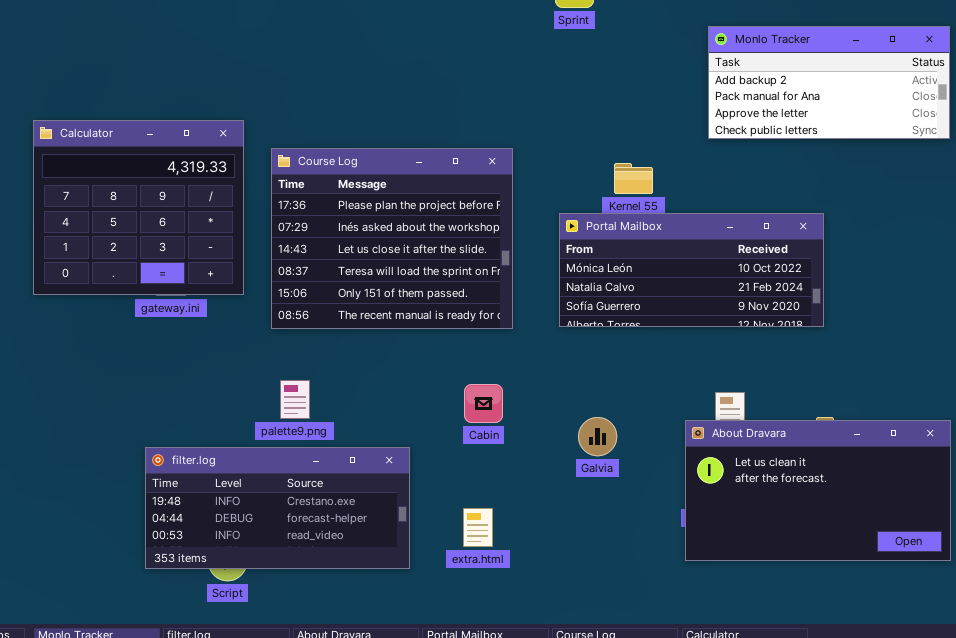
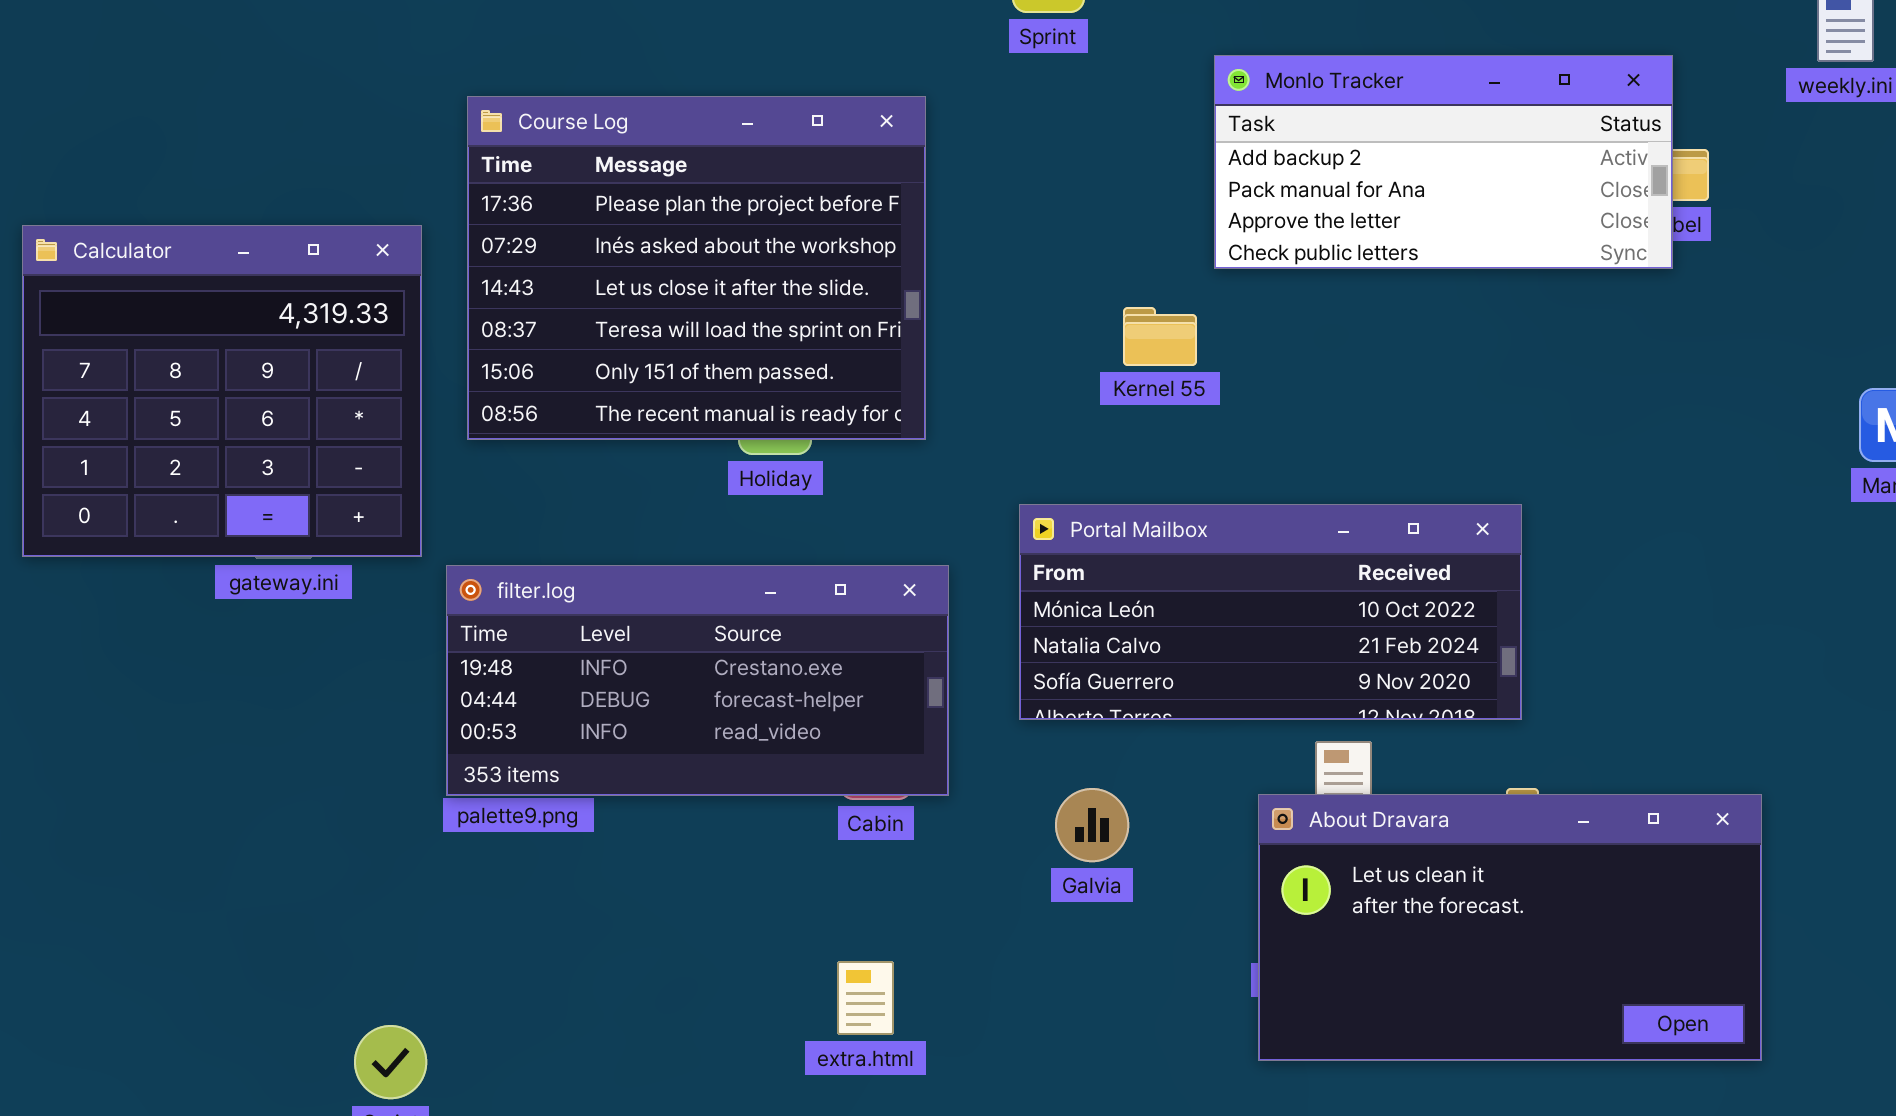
Monlo Tracker: [708,26,950,139] -> [1214,55,1673,269], moved
Course Log: [271,148,513,329] -> [467,96,926,440], moved
Portal Mailbox: [559,213,824,327] -> [1019,504,1522,720], moved
filter.log: [145,447,410,569] -> [446,565,949,796], moved

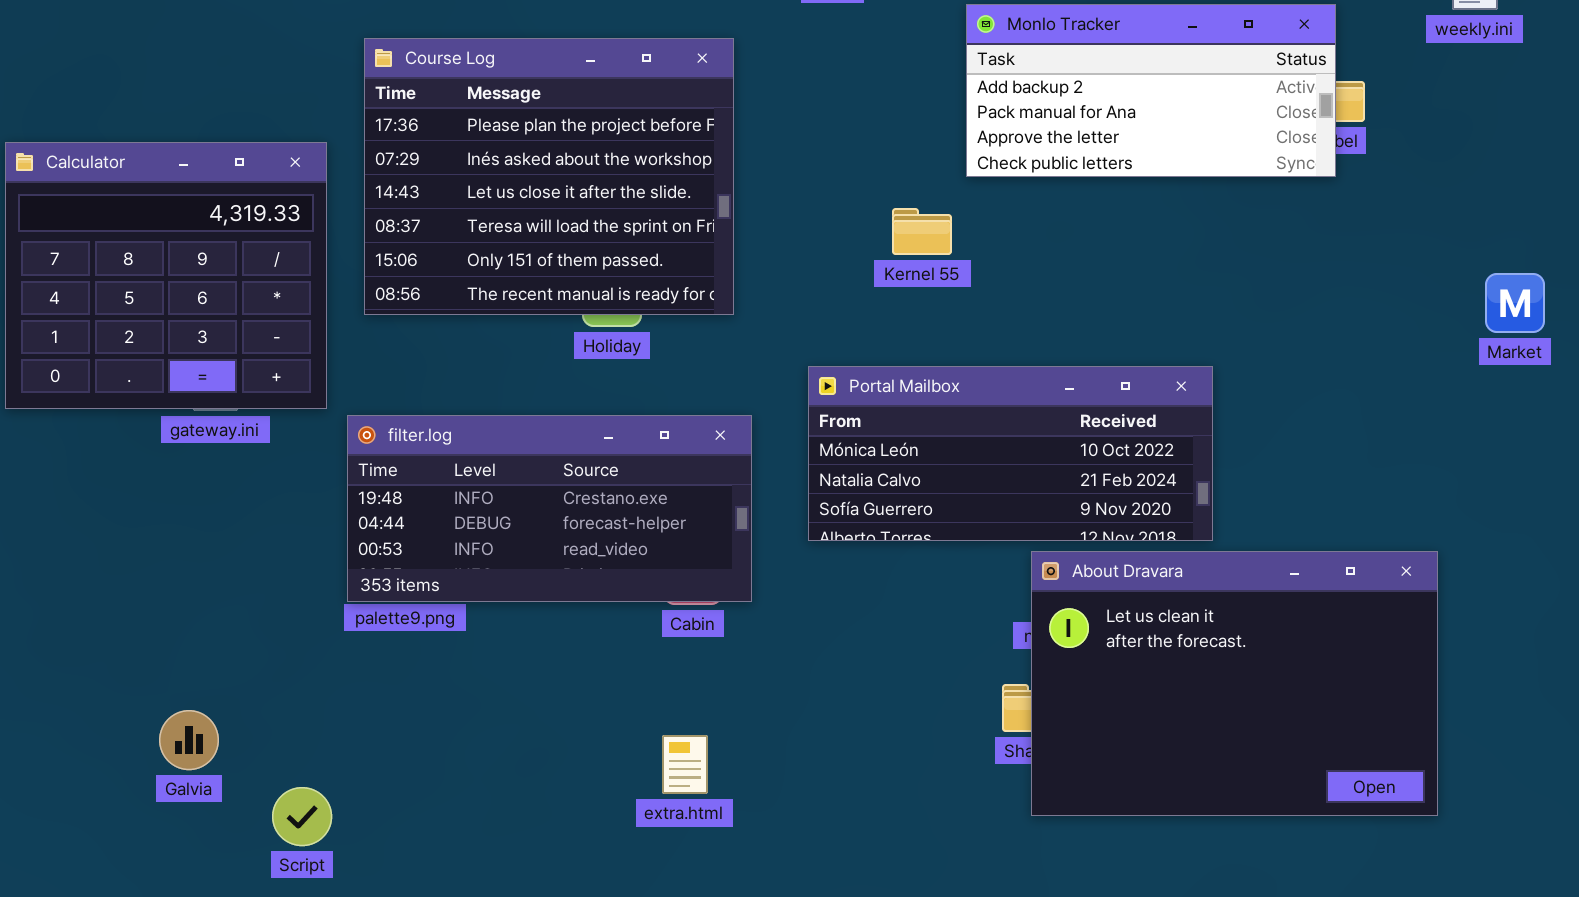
Galvia: [1055,788,1129,862] -> [159,710,219,770], moved
About Dravara: [1258,794,1762,1061] -> [1031,551,1438,816], moved, resized

